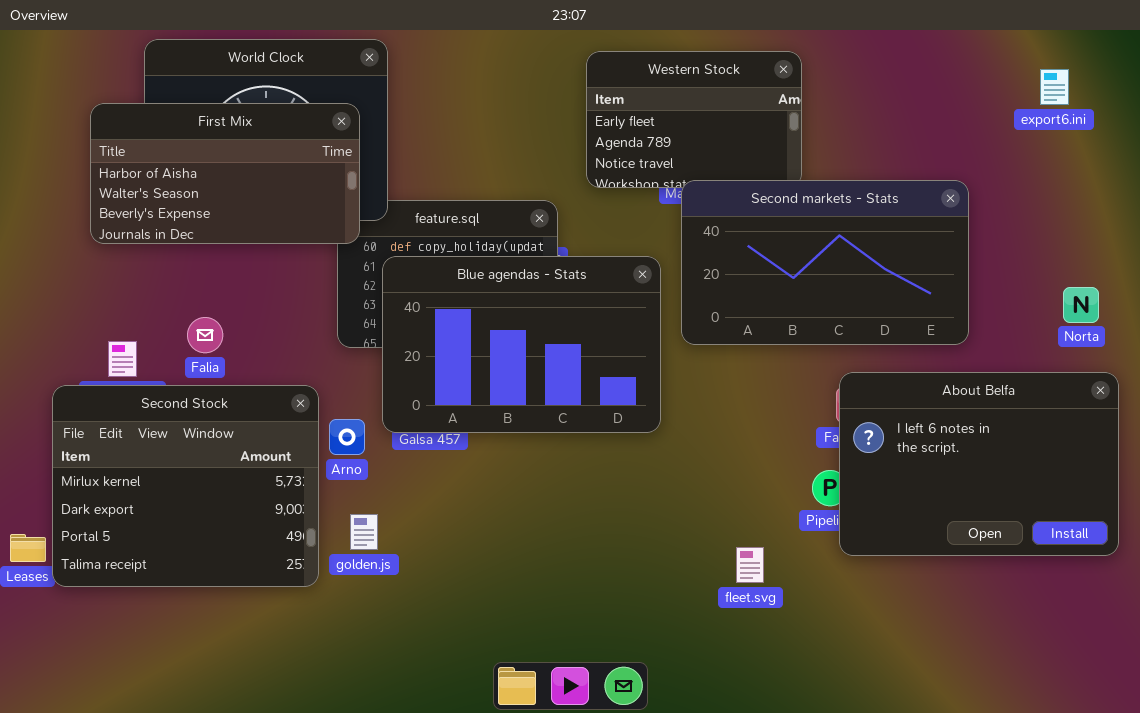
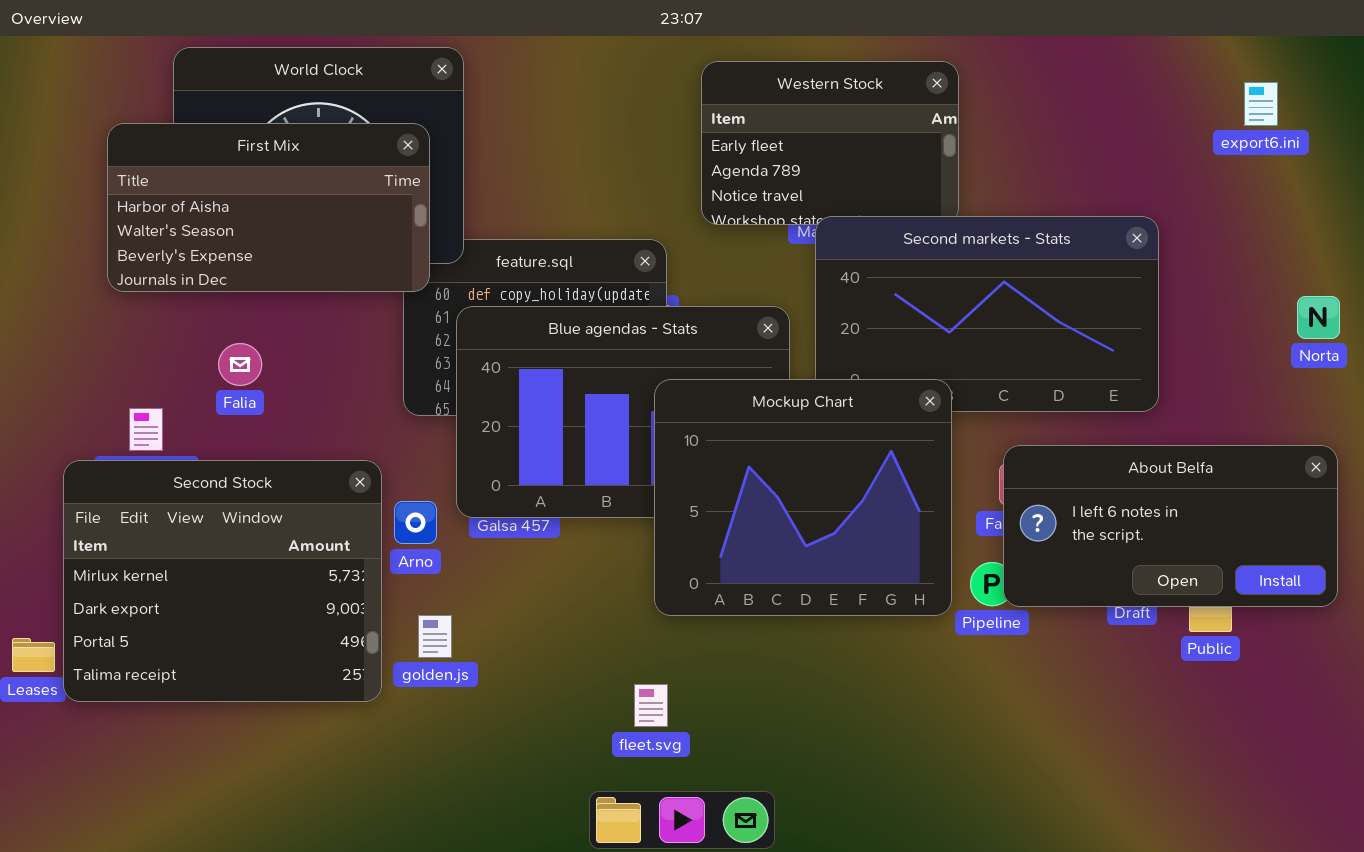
Norta: [1063,287,1099,323] -> [1297,296,1340,339], moved
Falia: [187,317,223,353] -> [218,343,262,386], moved
Mockup Chart: none -> [654,379,952,616], opened
About Belfa: [839,372,1119,556] -> [1003,445,1338,607], resized
fleet.svg: [736,547,764,583] -> [634,684,668,727], moved

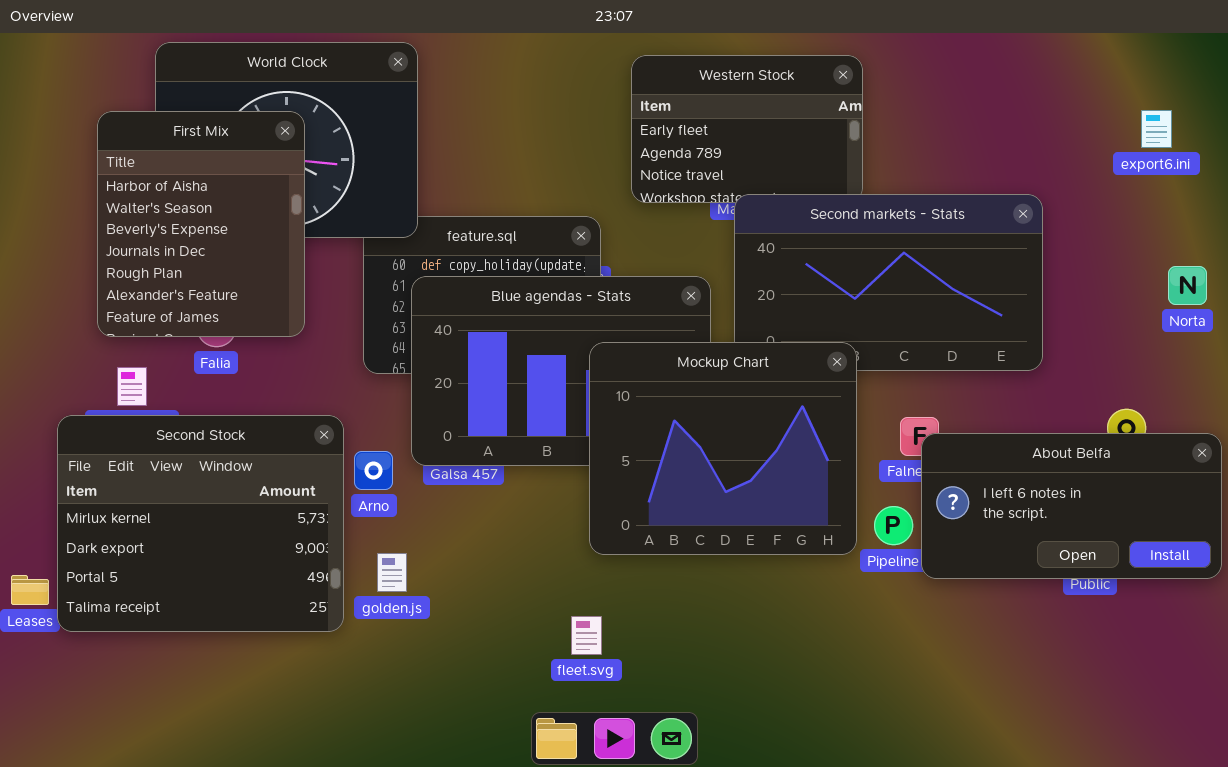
export6.ini: [1244,82,1278,126] -> [1141,110,1172,148], moved
First Mix: [107,123,430,292] -> [97,111,305,337], resized
About Belfa: [1003,445,1338,607] -> [921,433,1222,579], moved

